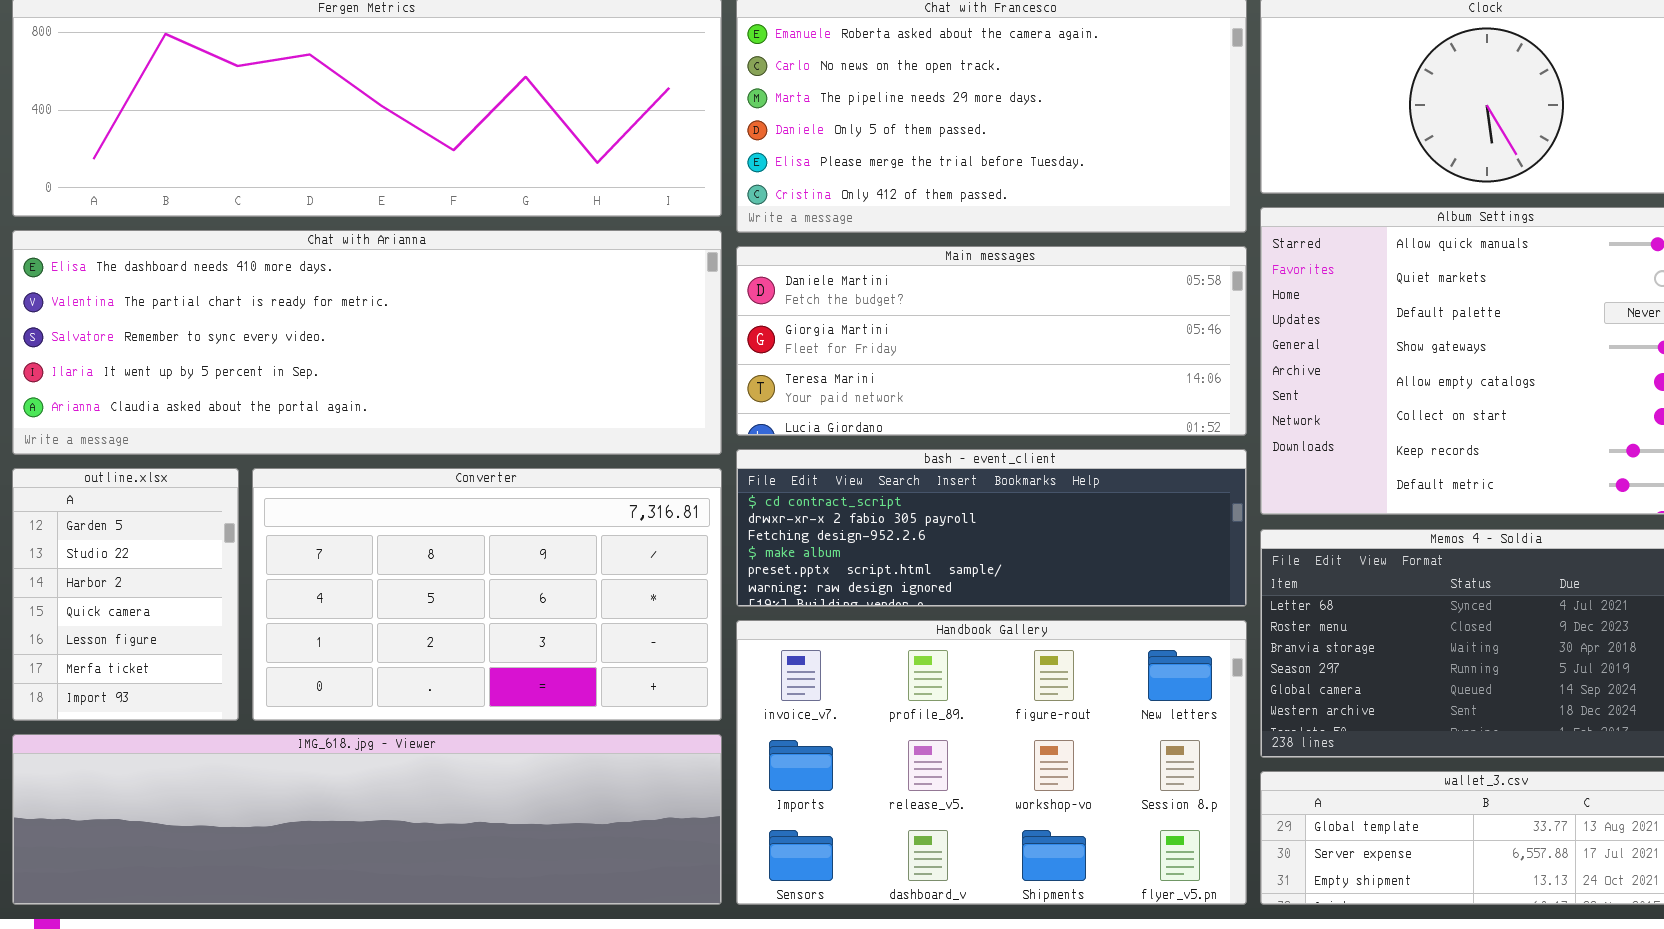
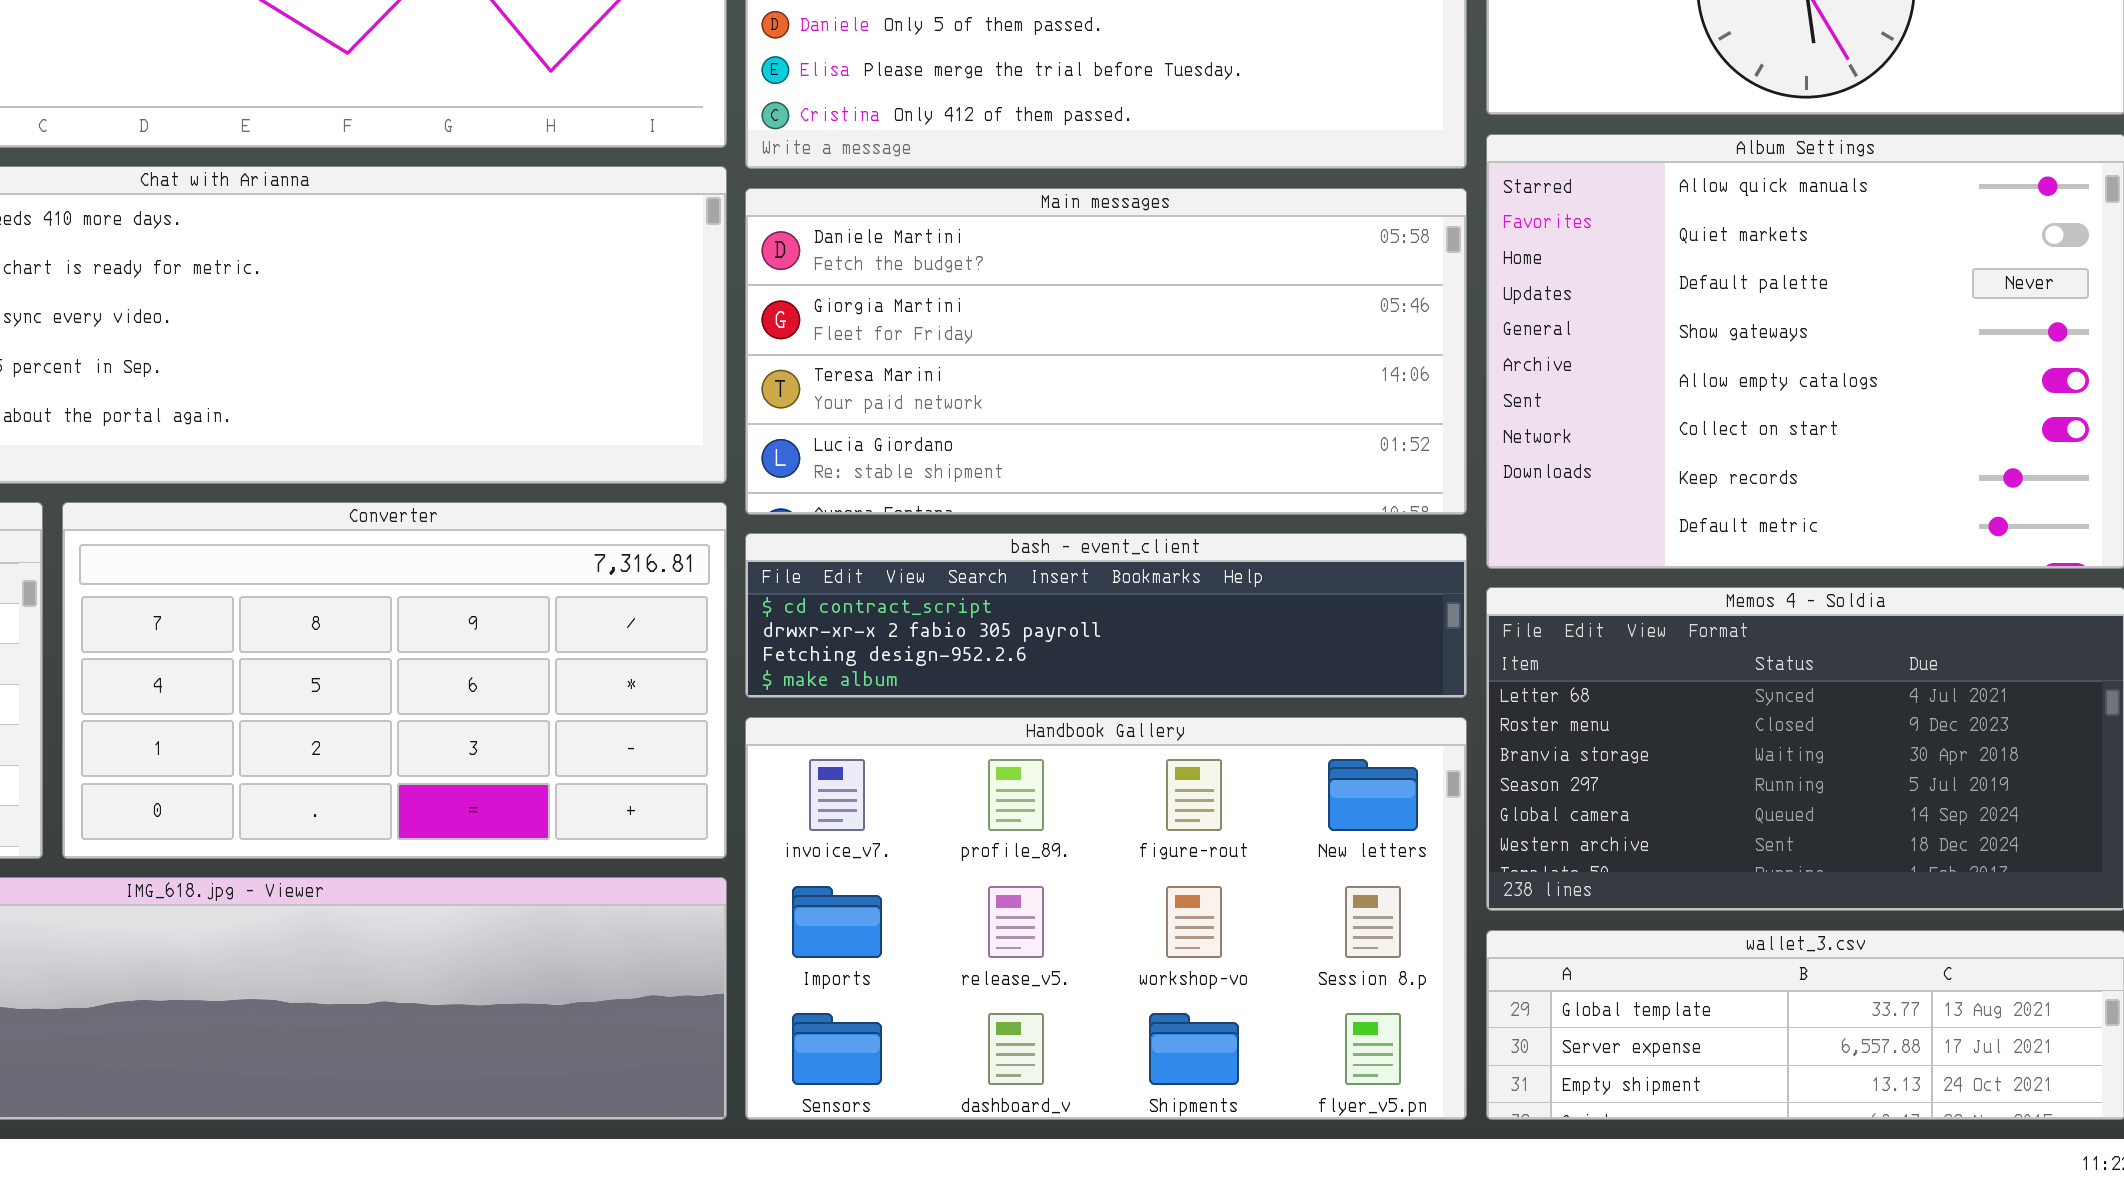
Main messages: [736,246,1247,436] -> [745,188,1467,515], resized
bash - event_client: [736,449,1247,607] -> [745,533,1467,698], resized

